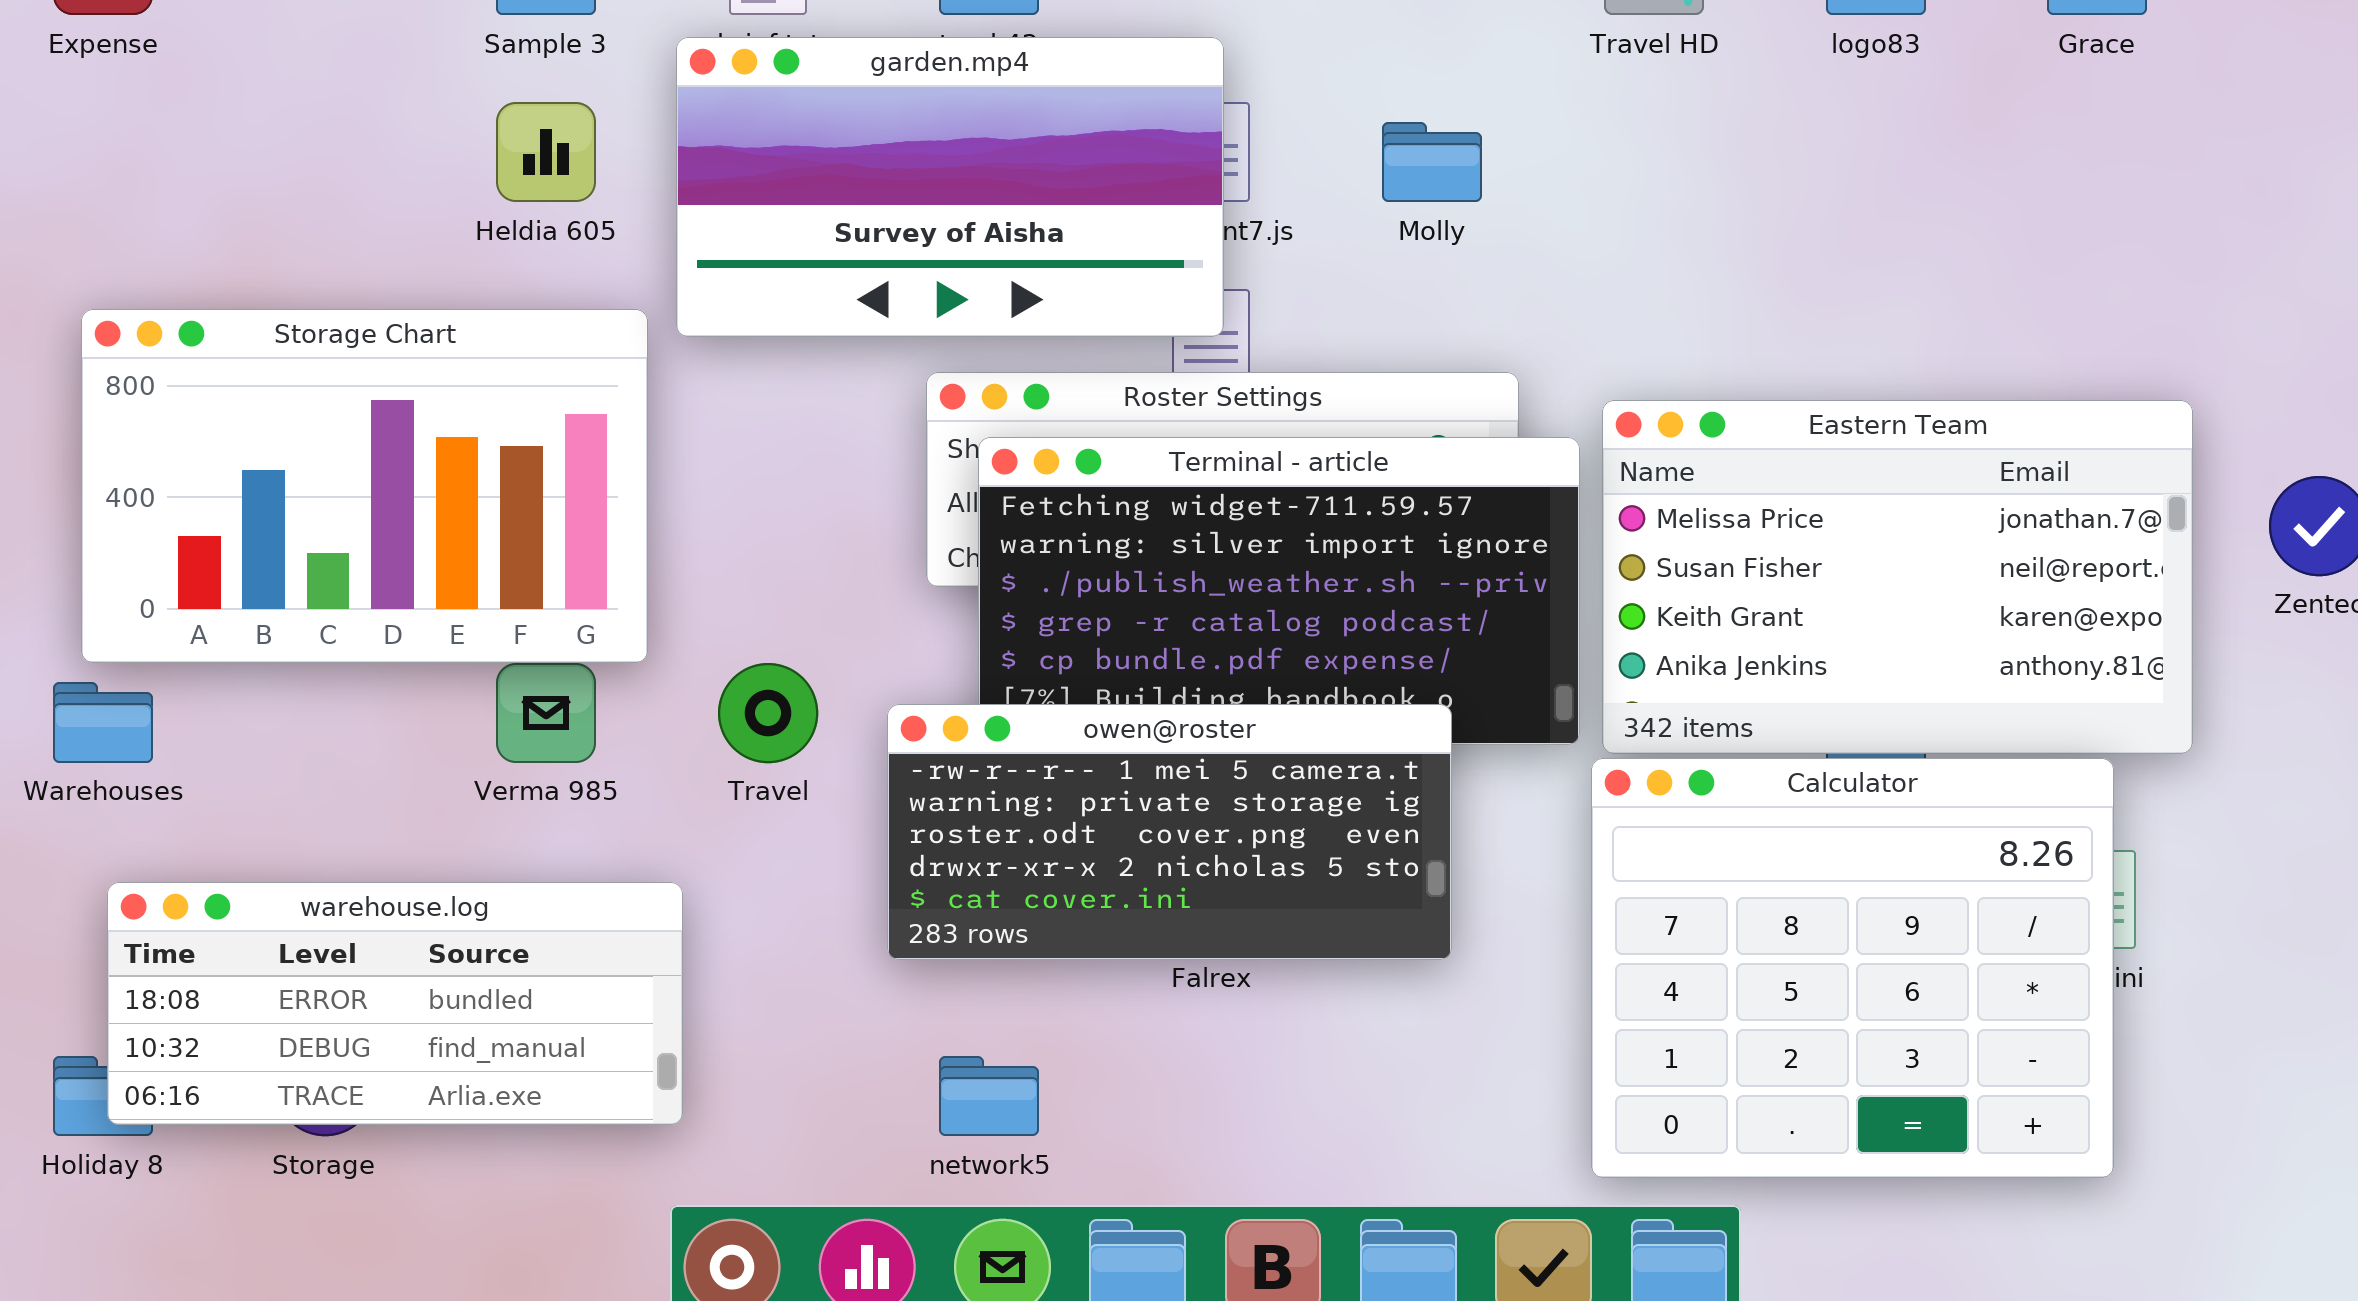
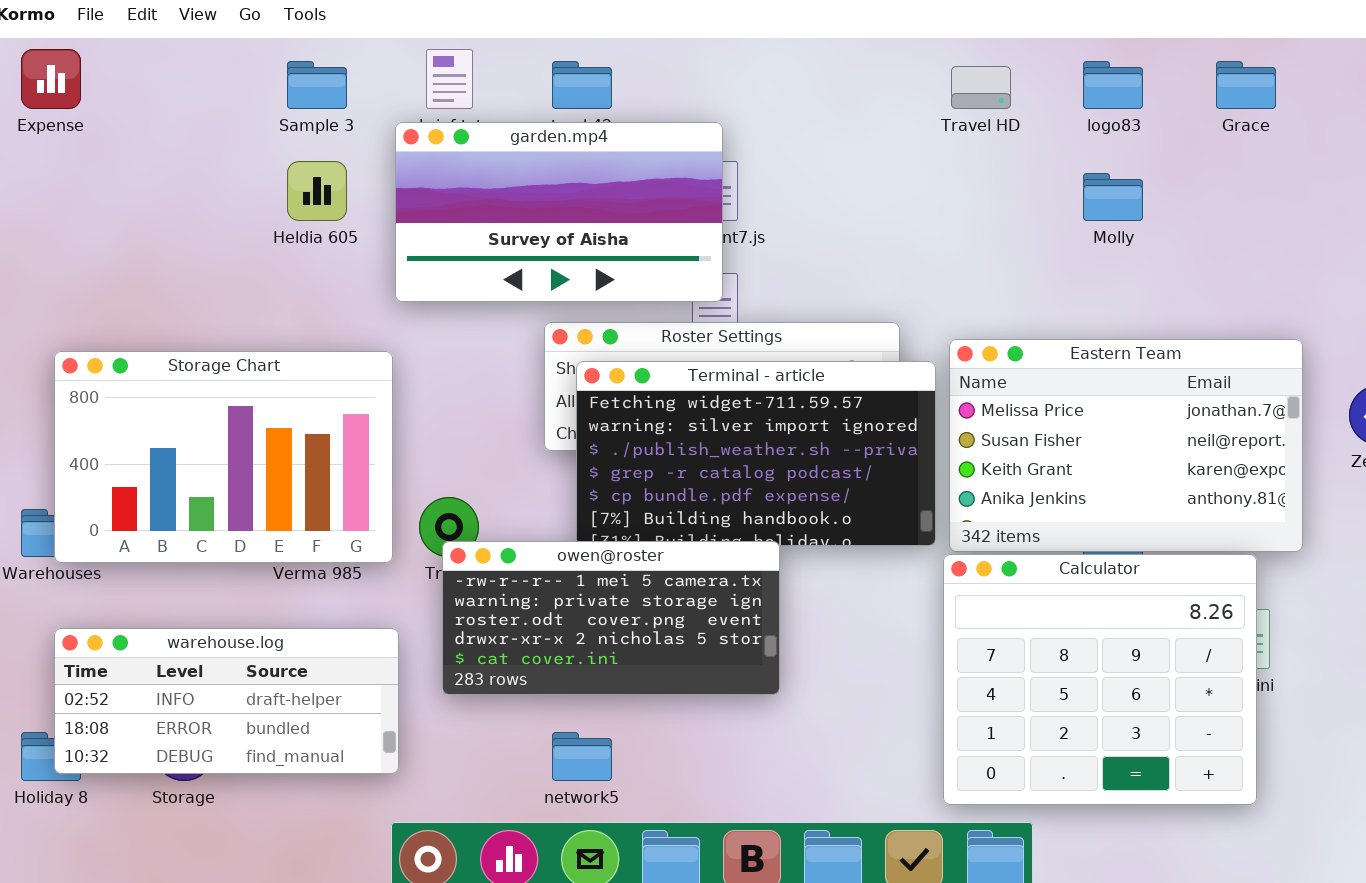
Molly: [1382,122,1482,202] -> [1083,173,1143,221], moved
Storage Chart: [81,309,648,663] -> [54,351,393,563], moved
owen@roster: [887,704,1452,960] -> [442,541,780,695], moved
warehouse.log: [107,882,683,1125] -> [54,628,399,774], scrolled up 1 row

